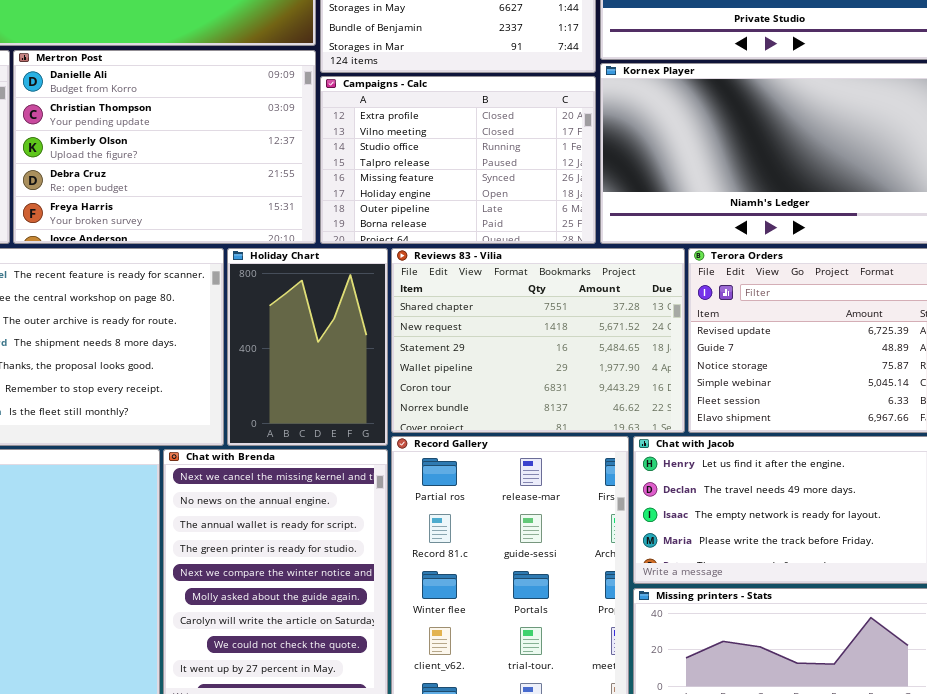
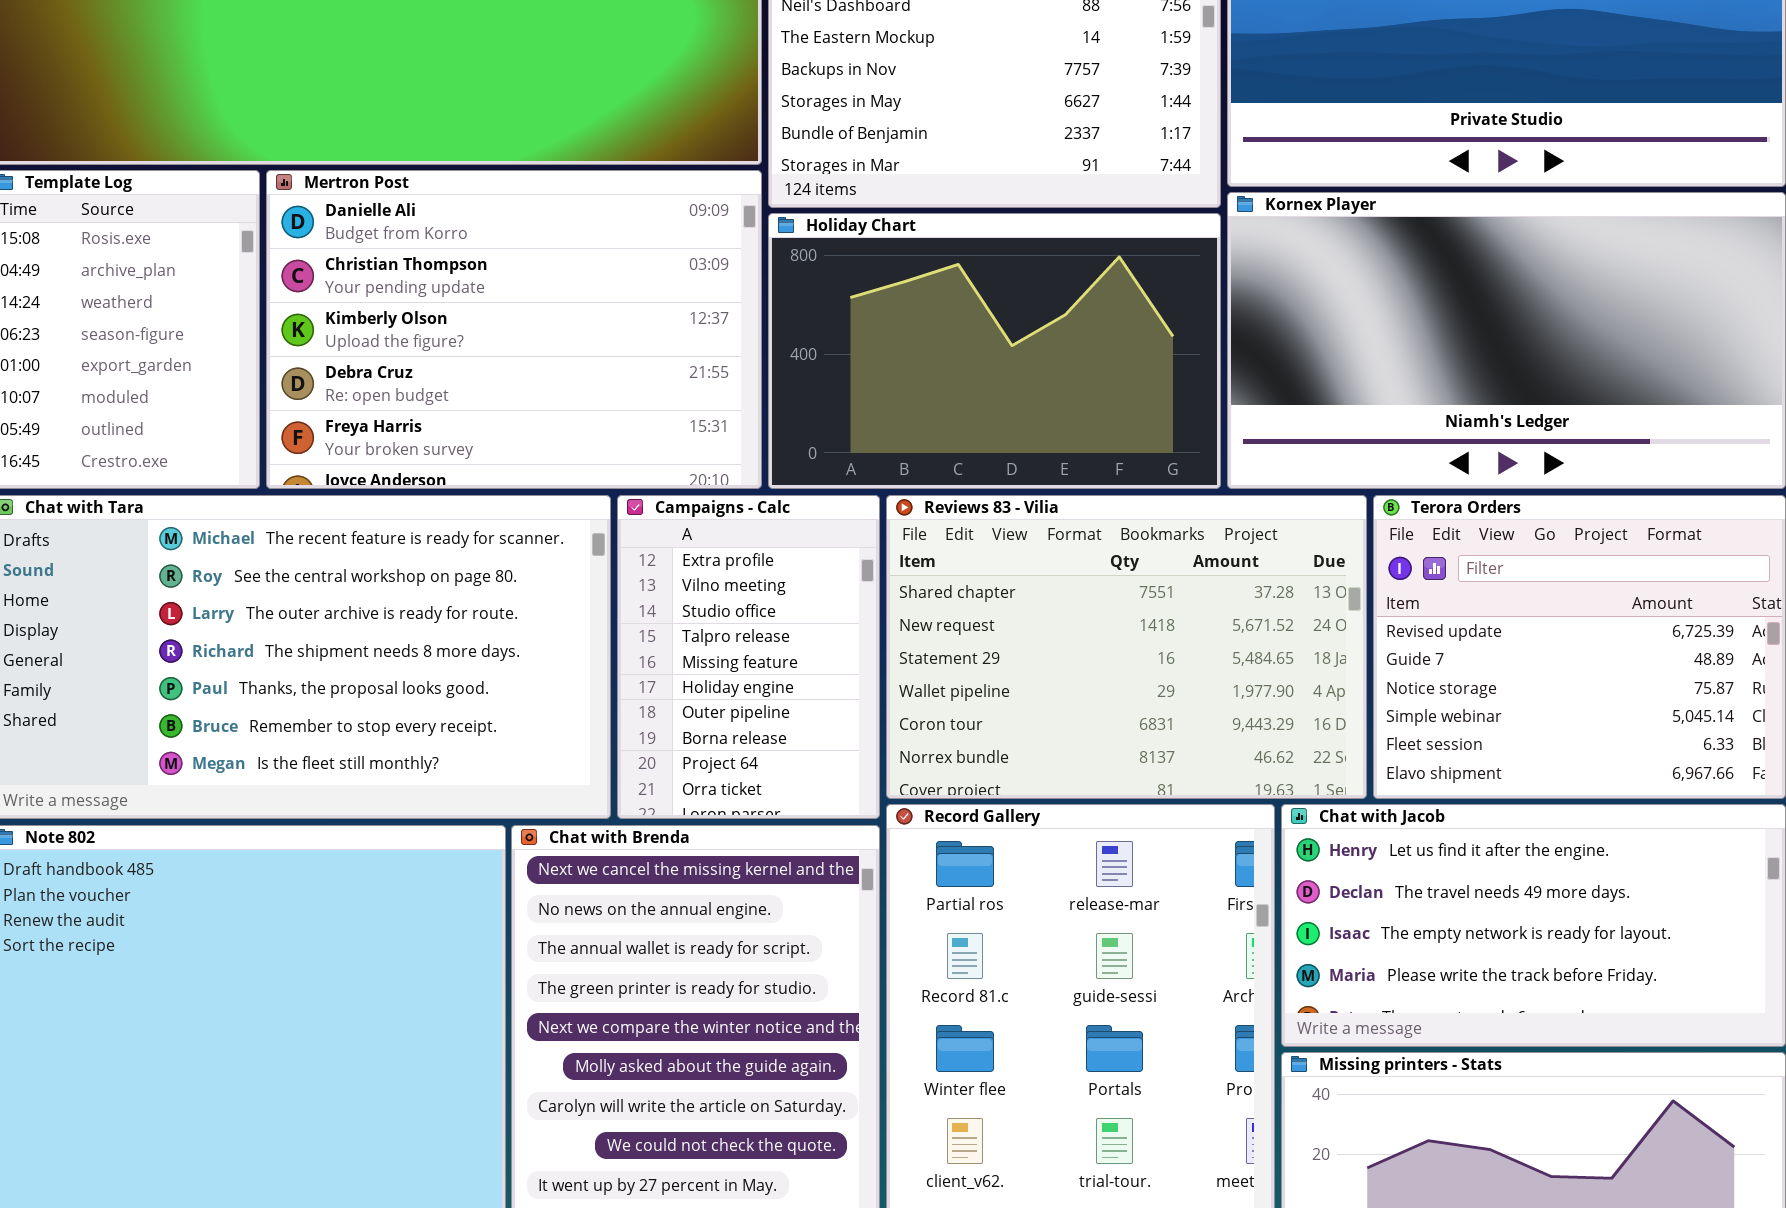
Campaigns - Calc: [320,76,596,244] -> [617,495,880,819], moved, resized
Holiday Chart: [227,248,388,446] -> [768,213,1221,489], moved, resized

